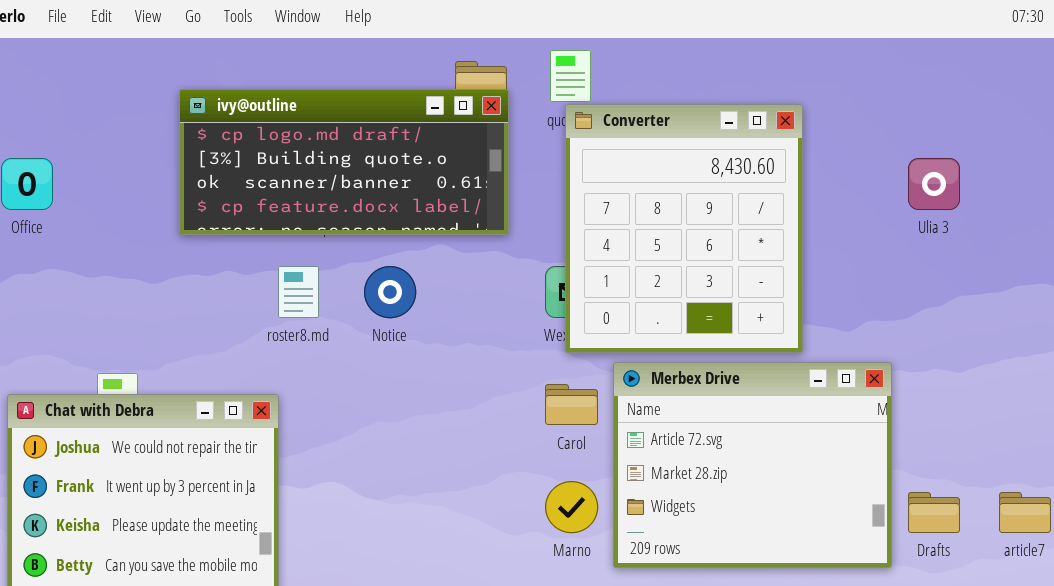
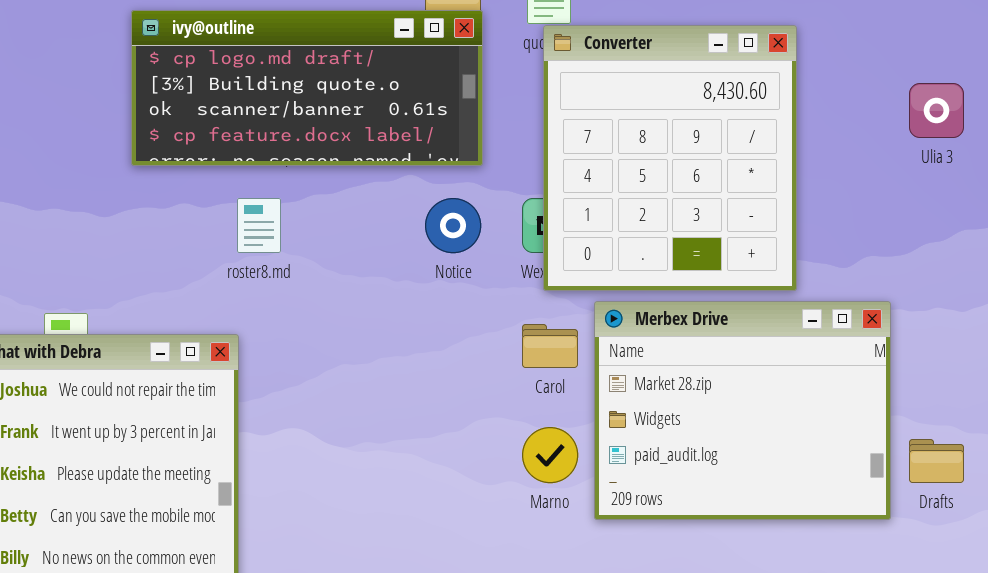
Notice: [364,266,416,318] -> [425,198,481,253], moved
Merbex Drive: [613,362,892,568] -> [594,301,891,520], scrolled down 1 row

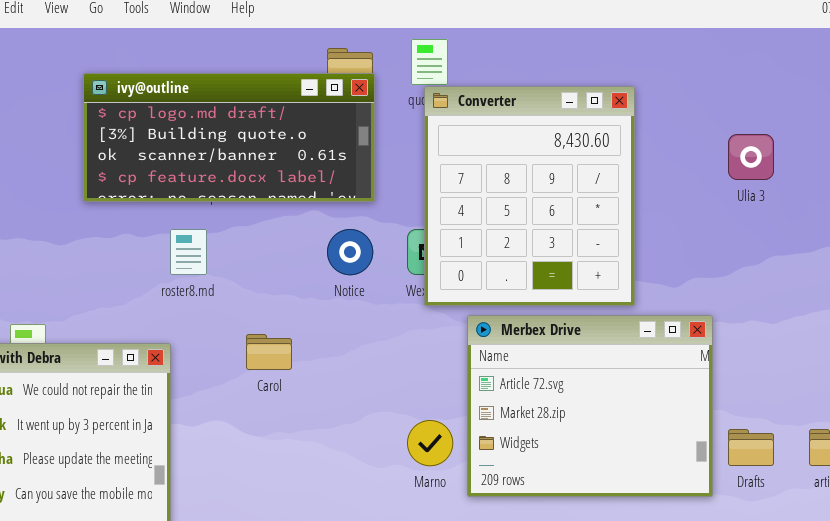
Merbex Drive: [594,301,891,520] -> [467,315,713,497], scrolled up 1 row
Carol: [522,324,578,368] -> [246,334,292,370], moved

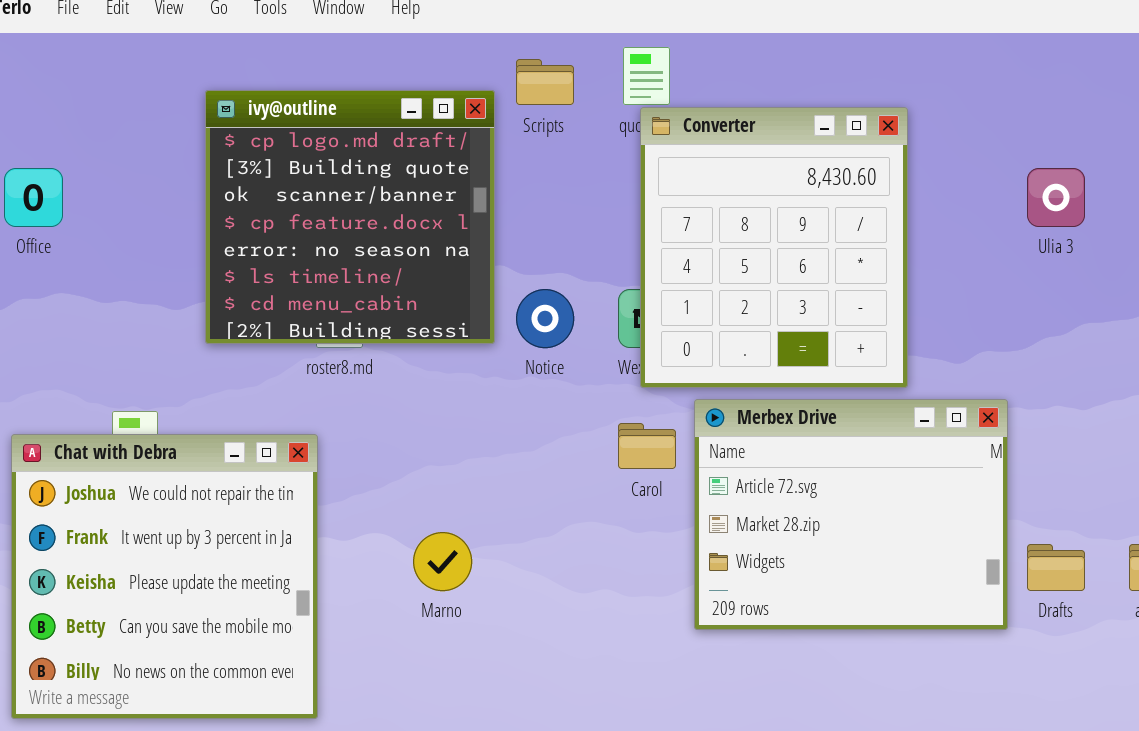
ivy@outline: [83,73,375,202] -> [205,90,495,344], resized
Carol: [246,334,292,370] -> [618,423,676,469], moved
Marno: [407,420,453,466] -> [413,532,472,591], moved

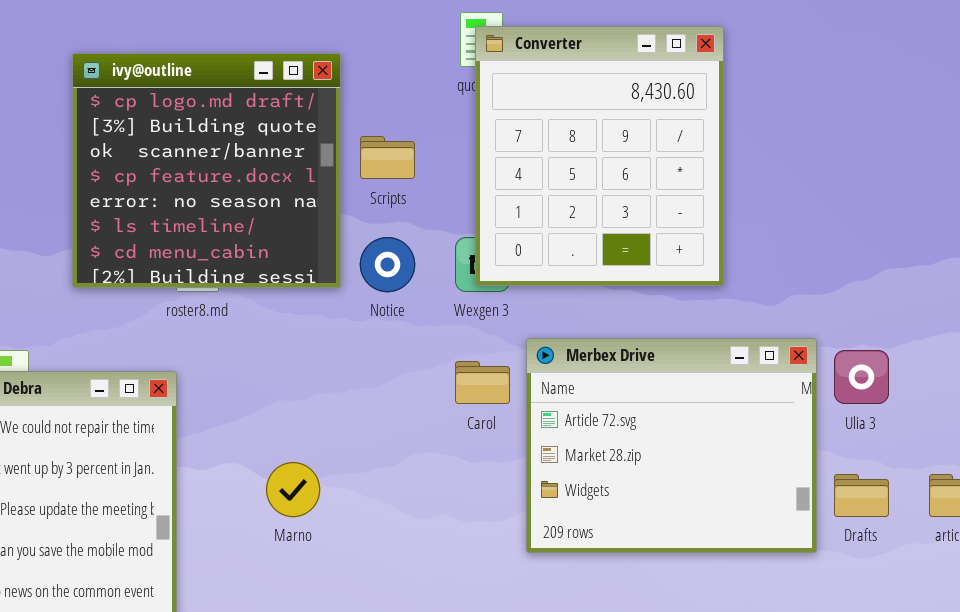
Scripts: [516,59,574,105] -> [360,136,415,179], moved
Converter: [640,107,908,388] -> [475,26,724,286], moved
Ulia 3: [1027,168,1085,227] -> [834,350,889,404], moved

